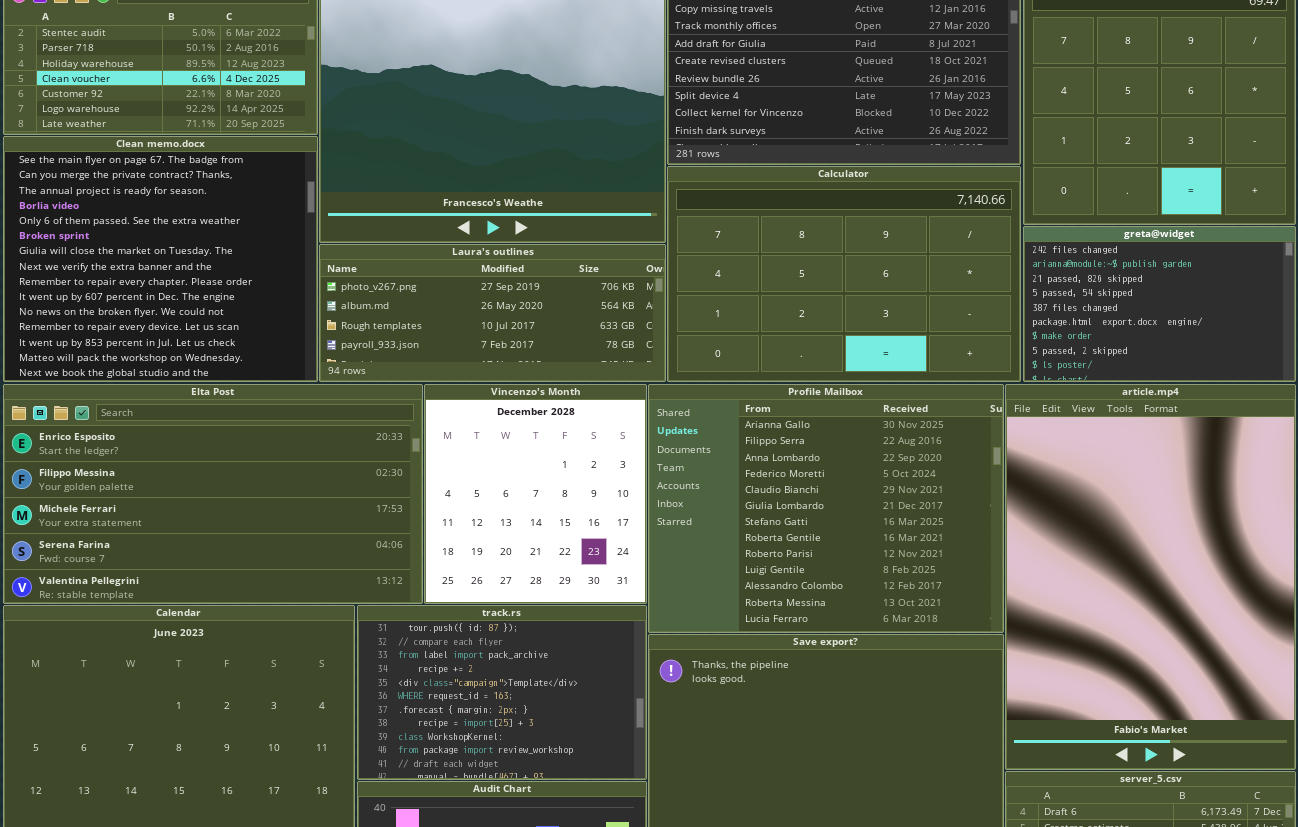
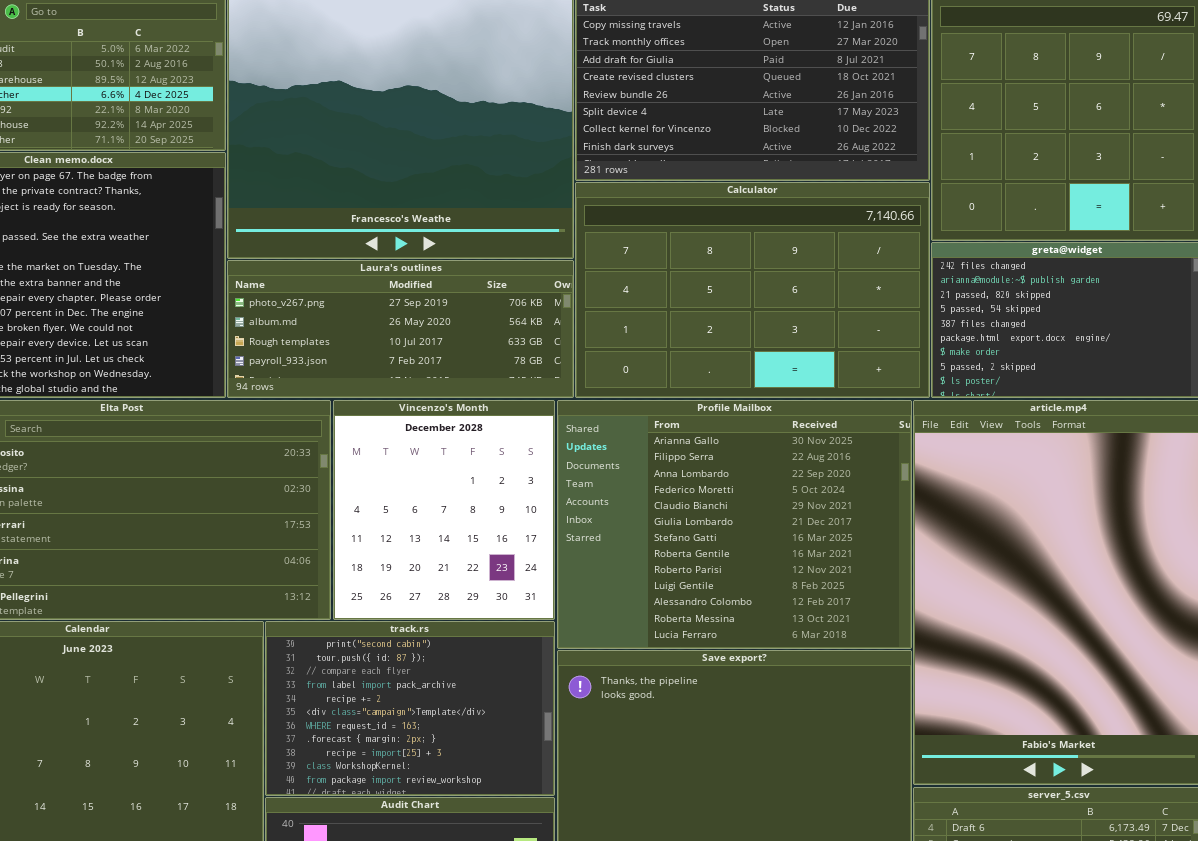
track.rs: [357,605,647,780] -> [265,621,555,796], scrolled up 1 row

